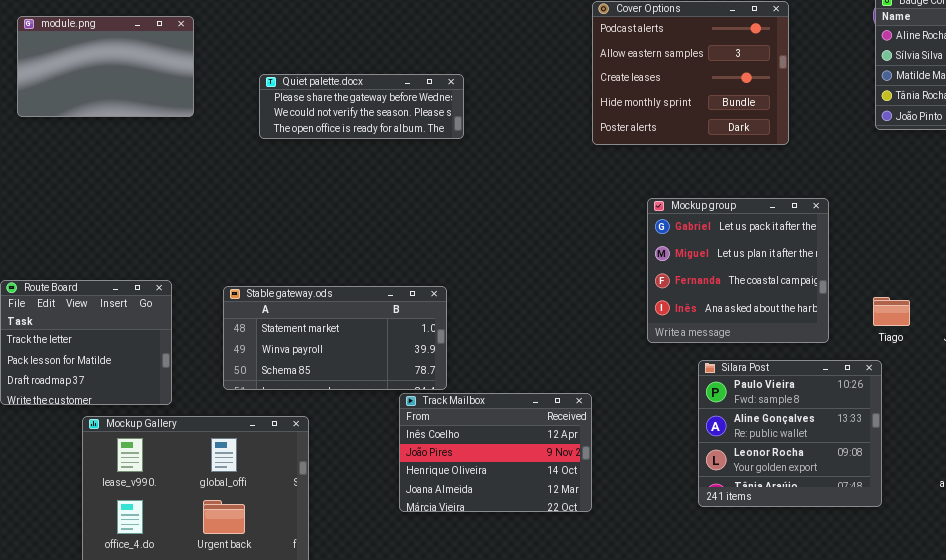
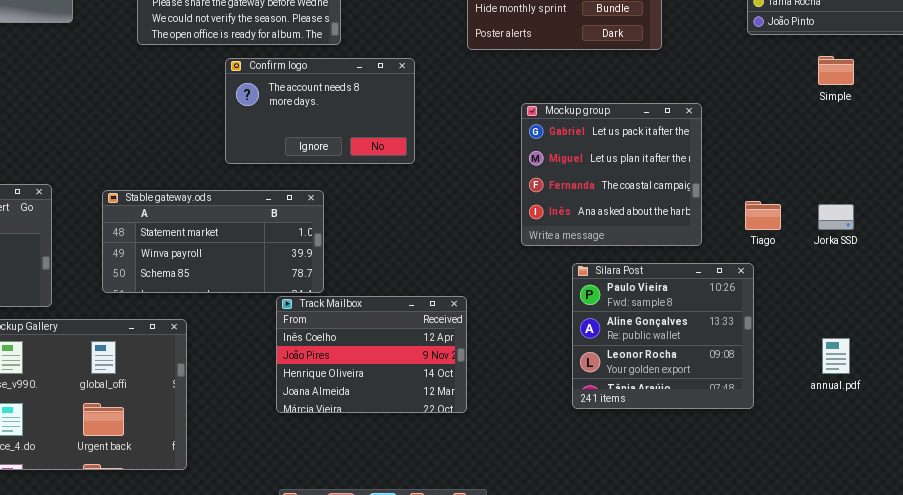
Confirm logo: none -> [225,58,415,164], opened

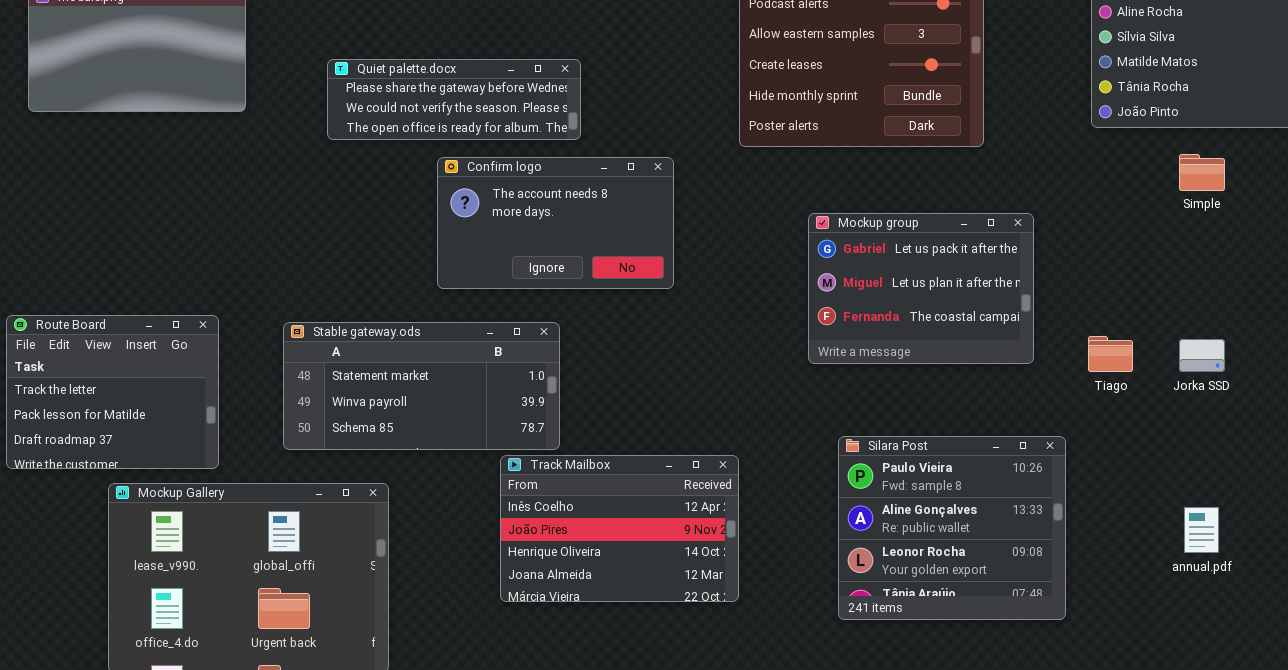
Mockup group: [521,103,702,246] -> [808,213,1034,364], resized
Silara Post: [572,263,754,409] -> [838,436,1066,620], moved

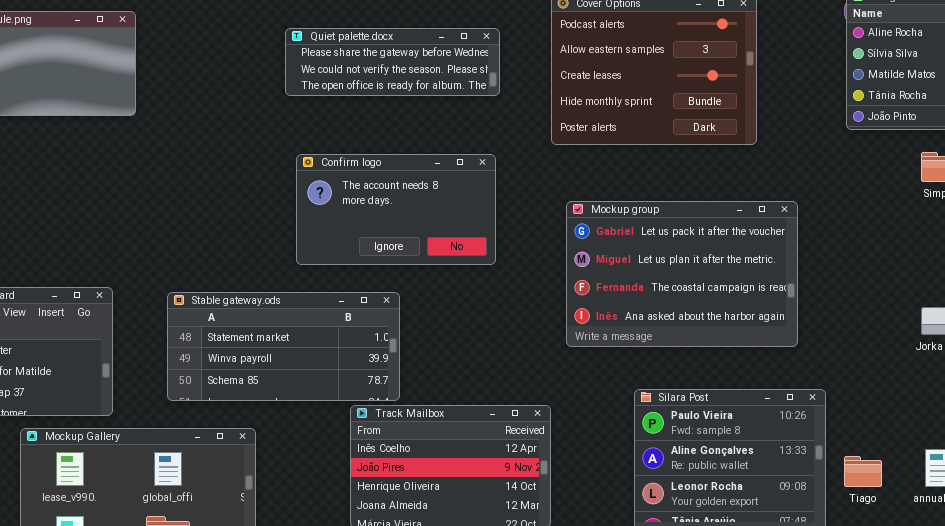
Quiet palette.docx: [327,59,581,140] -> [285,28,500,96], moved
Mockup group: [808,213,1034,364] -> [566,201,798,347], resized
Tiago: [1088,336,1133,372] -> [844,456,882,487], moved

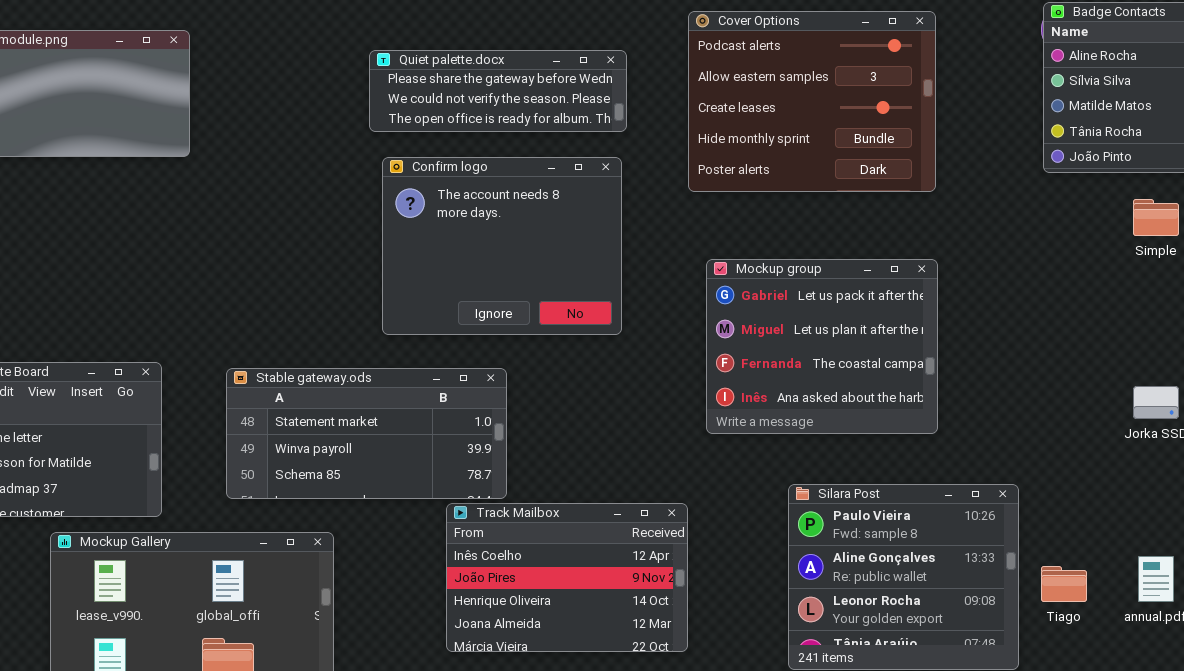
Confirm logo: [296,154,496,265] -> [382,157,622,335], resized
Mockup group: [566,201,798,347] -> [706,259,938,434], resized

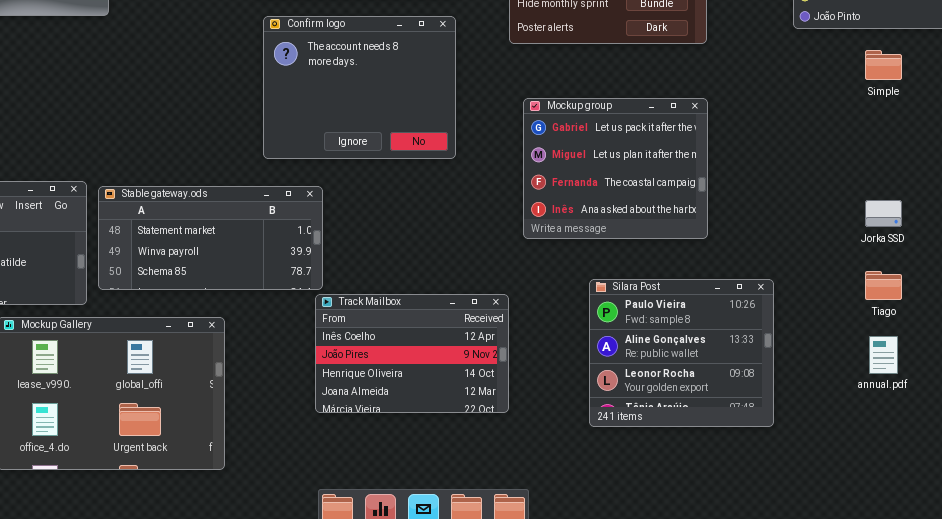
Stable gateway.ods: [226,368,507,499] -> [98,186,323,290], moved
Tiago: [1041,566,1087,602] -> [865,271,902,300], moved

